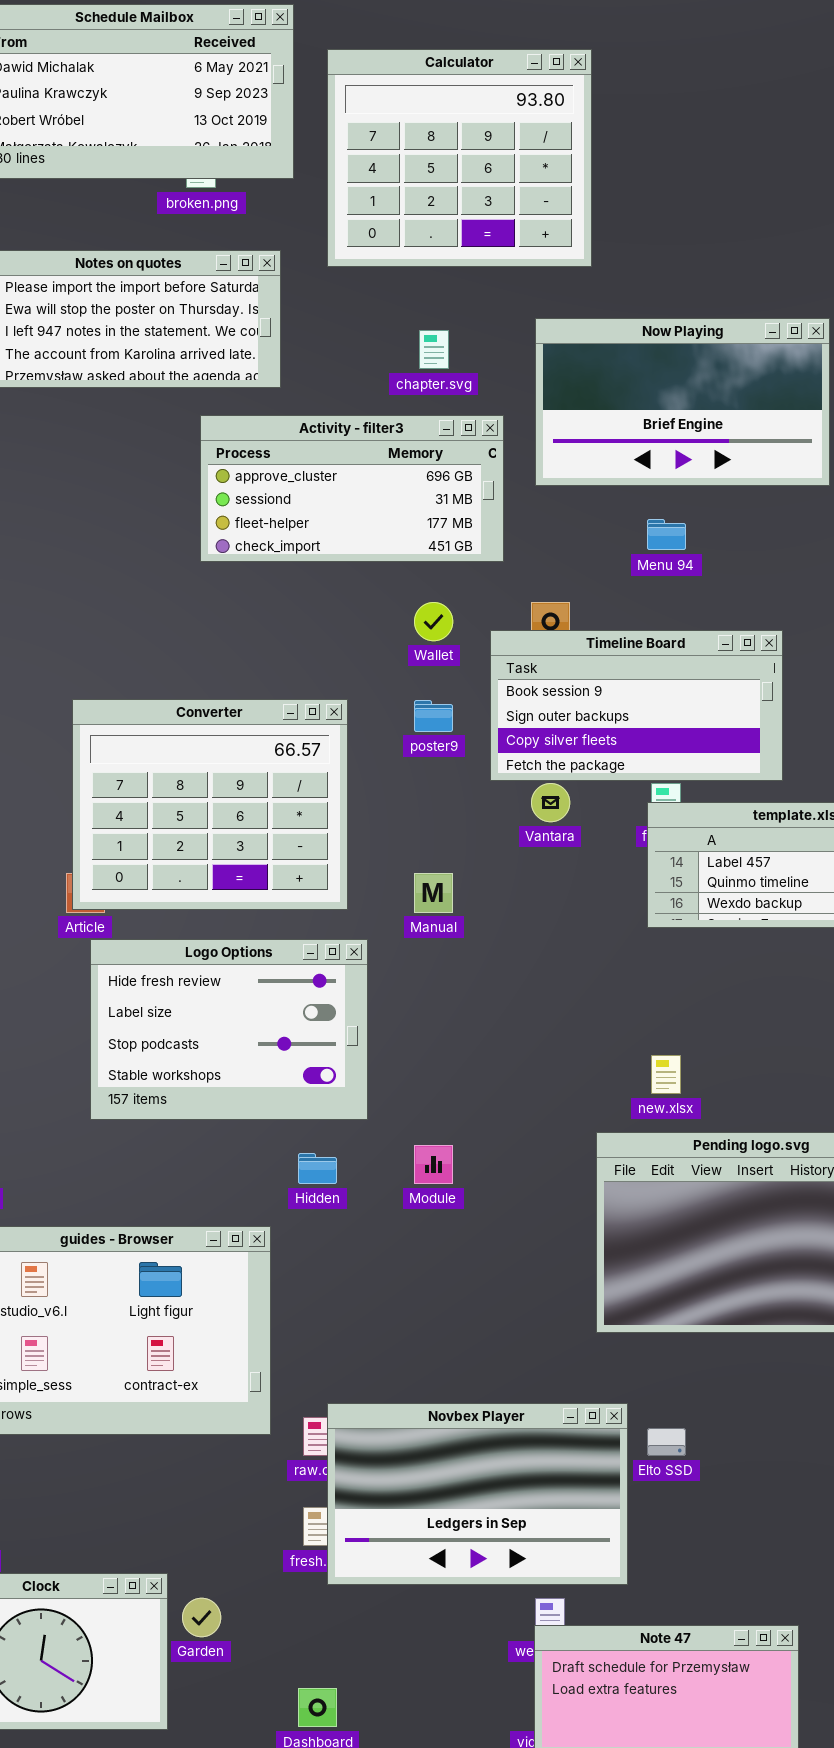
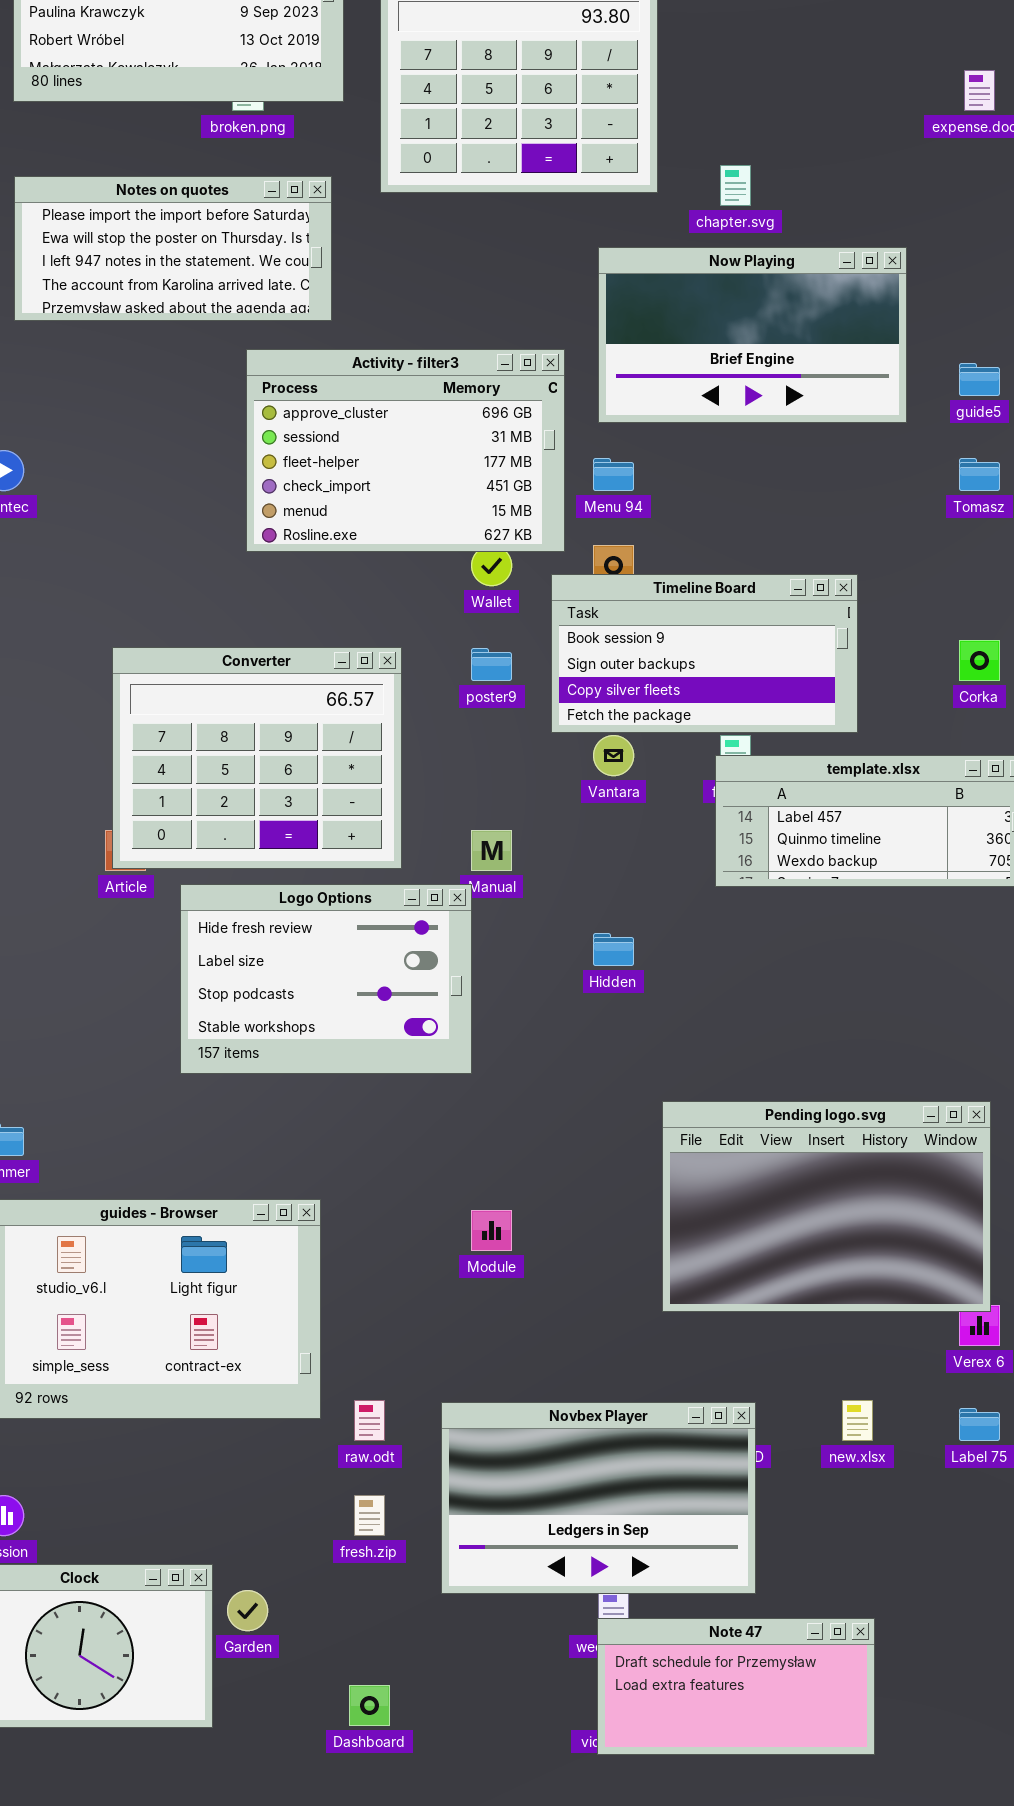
chapter.svg: [419,330,449,369] -> [720,165,751,206], moved
Activity - filter3: [200,415,504,562] -> [246,349,565,552], resized
Menu 94: [647,519,686,550] -> [593,458,634,491], moved
Logo Options: [90,939,368,1120] -> [180,884,472,1074], moved
new.xlsx: [651,1055,681,1094] -> [842,1400,873,1441], moved
Module: [414,1145,453,1184] -> [471,1210,512,1251], moved
Hidden: [298,1153,337,1184] -> [593,933,634,966], moved
Novbex Player: [327,1403,628,1585] -> [441,1402,756,1594], moved

